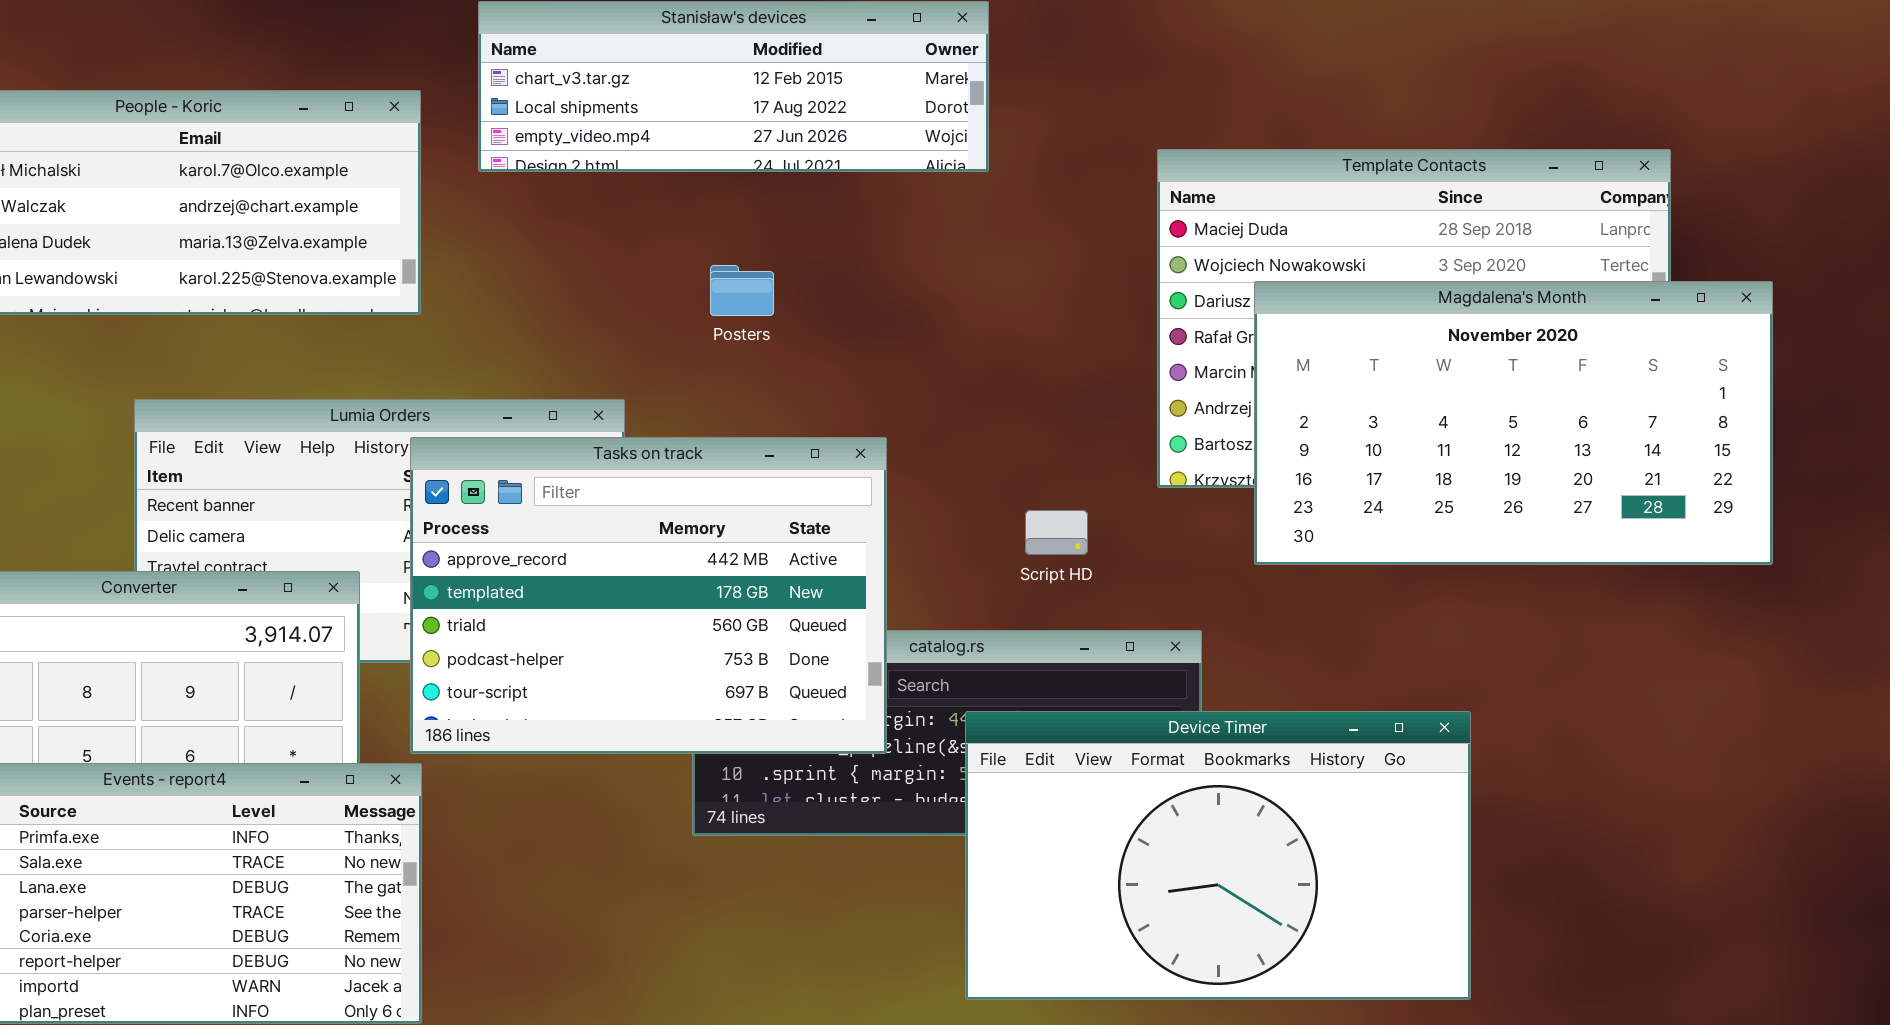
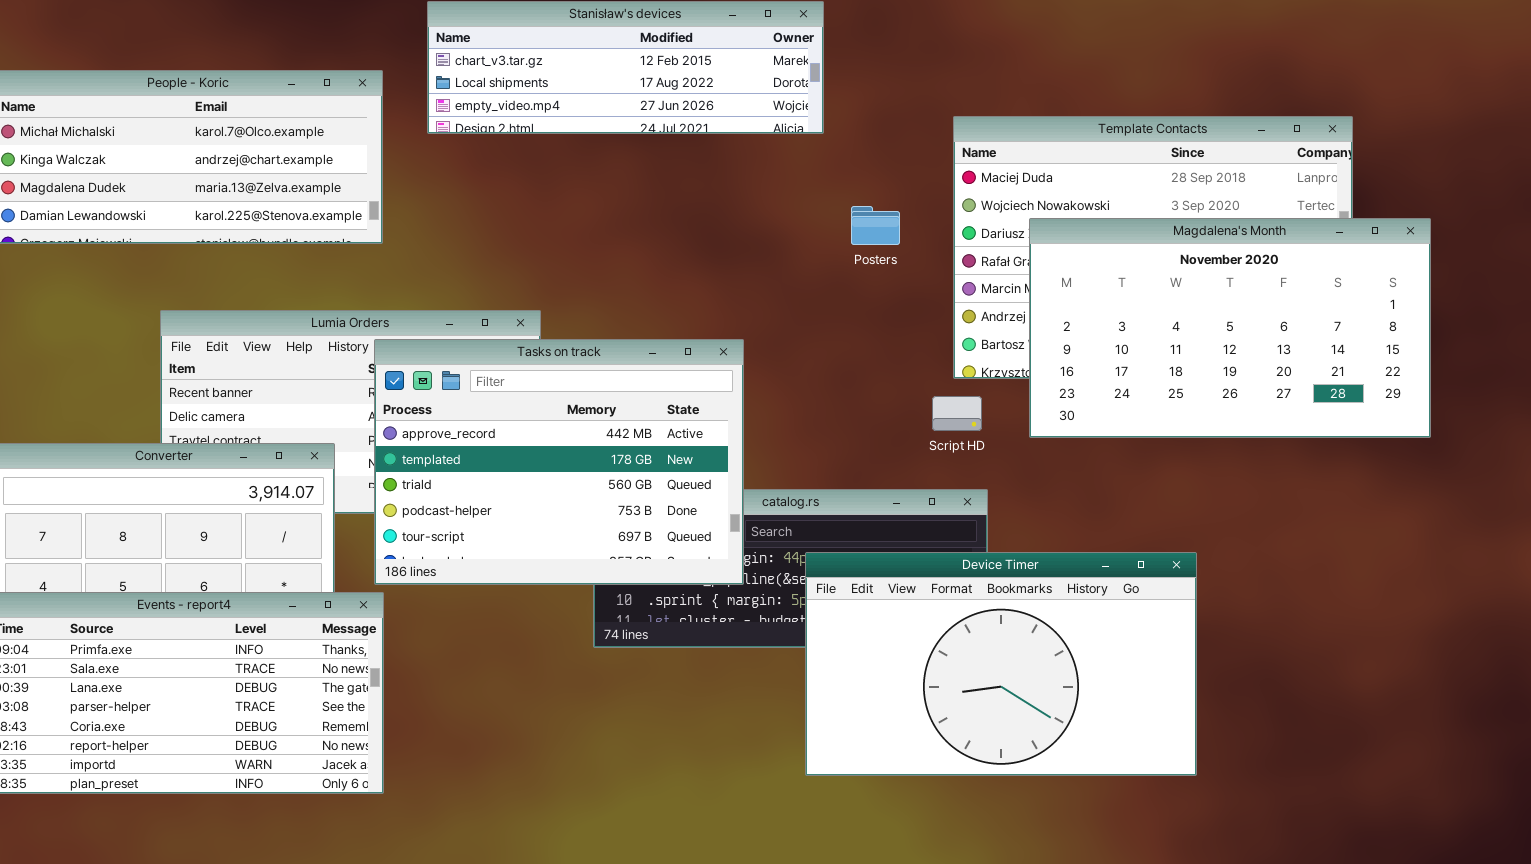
Posters: [710,265,774,316] -> [851,206,900,245], moved
Script HD: [1025,510,1088,555] -> [932,396,982,431], moved

